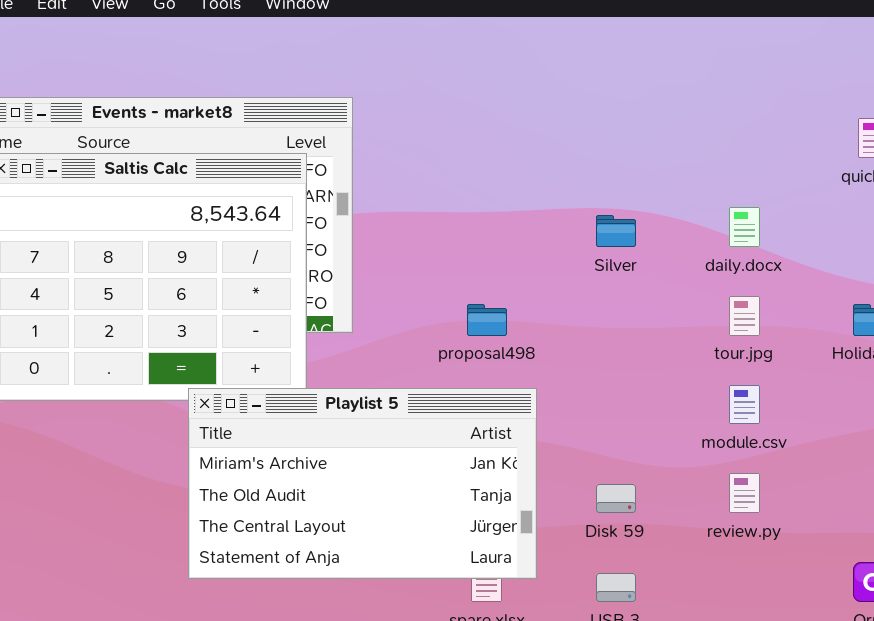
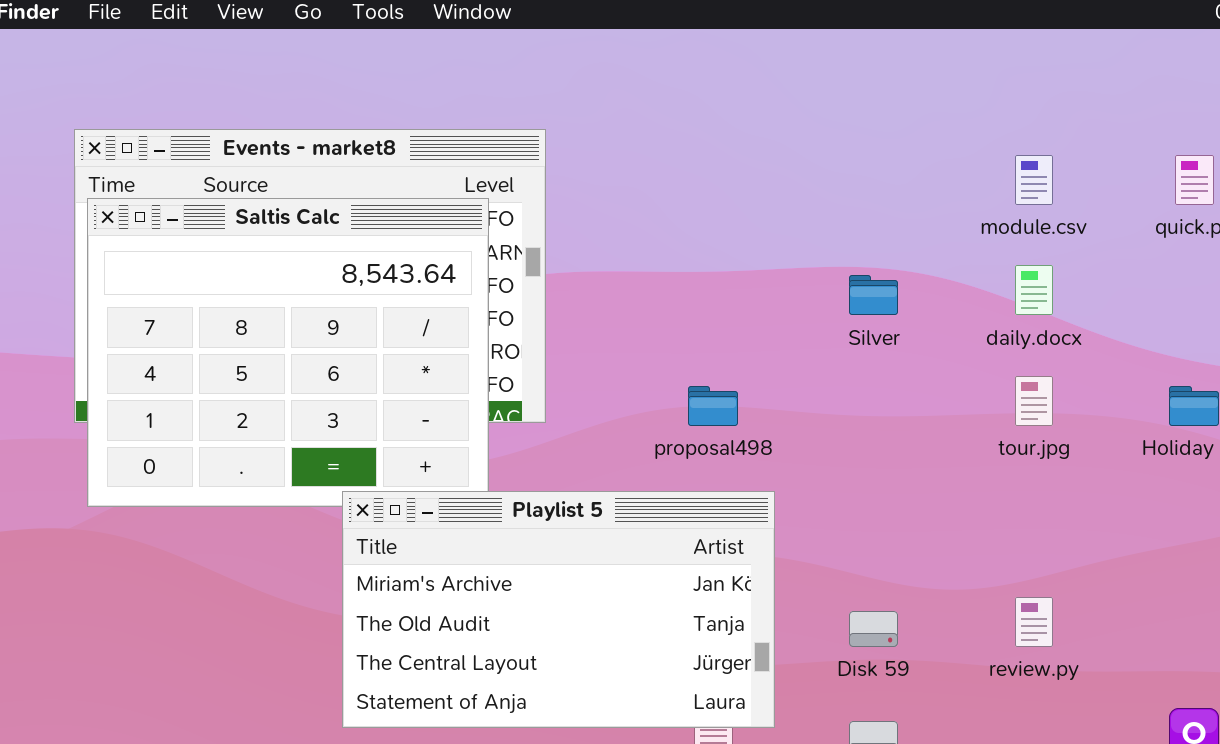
module.csv: [729,385,760,424] -> [1015,155,1053,205], moved

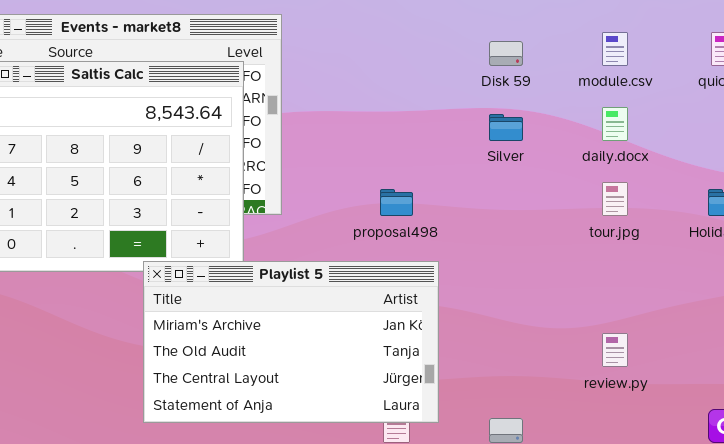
Disk 59: [849,611,898,647] -> [489,41,523,66], moved

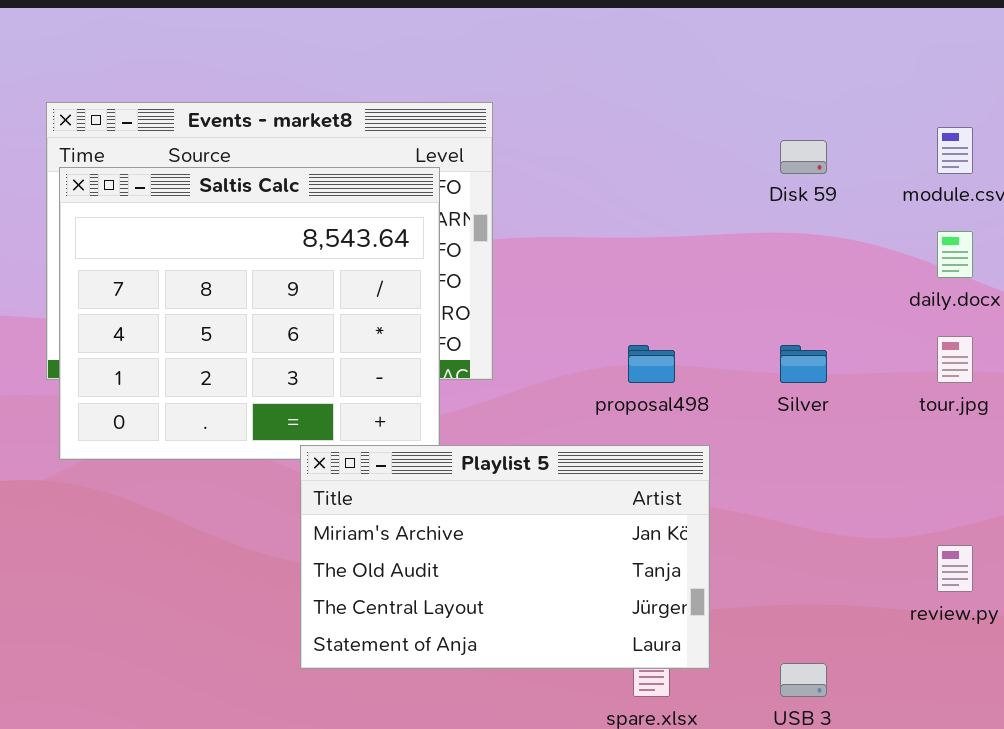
Silver: [489,114,523,141] -> [780,345,827,383], moved

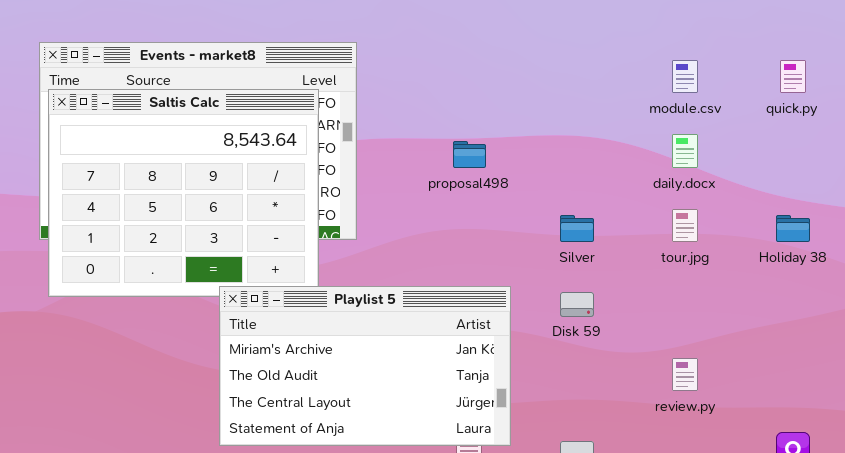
Disk 59: [780,140,827,174] -> [560,292,594,317], moved
proposal498: [628,345,675,383] -> [453,141,486,168], moved

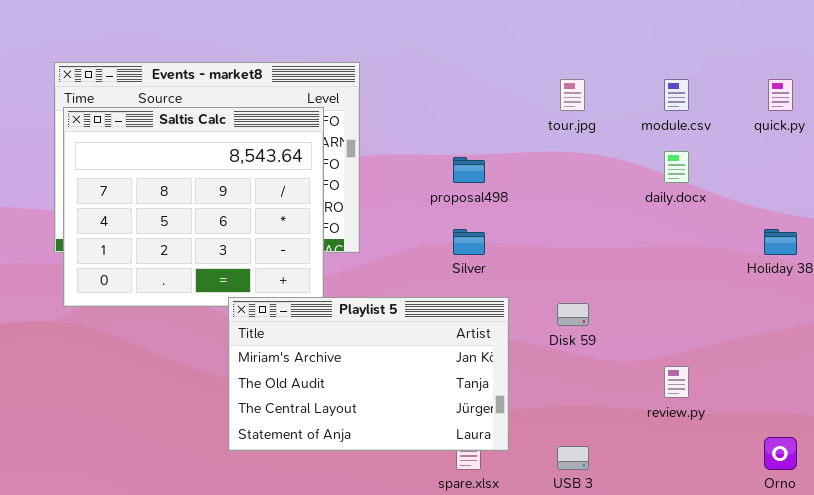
tour.jpg: [672,209,698,242] -> [560,79,585,111], moved
Silver: [560,215,594,242] -> [453,229,485,255], moved

